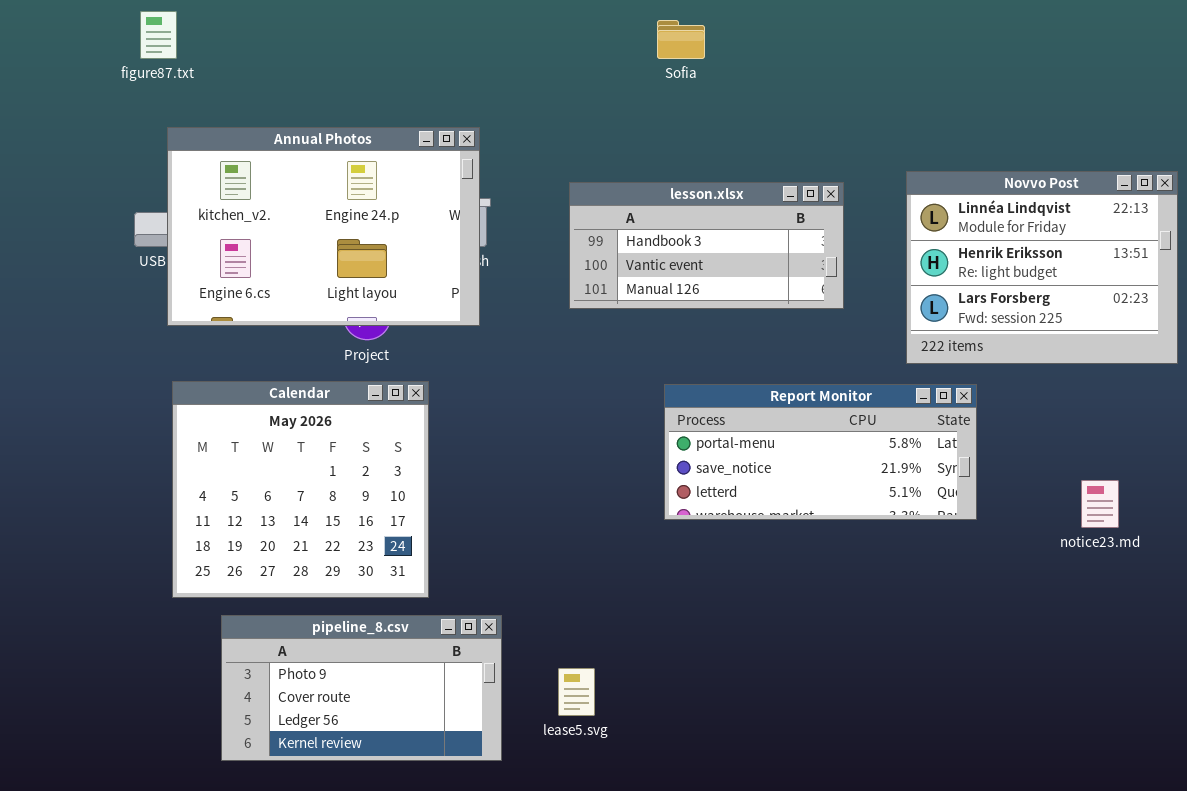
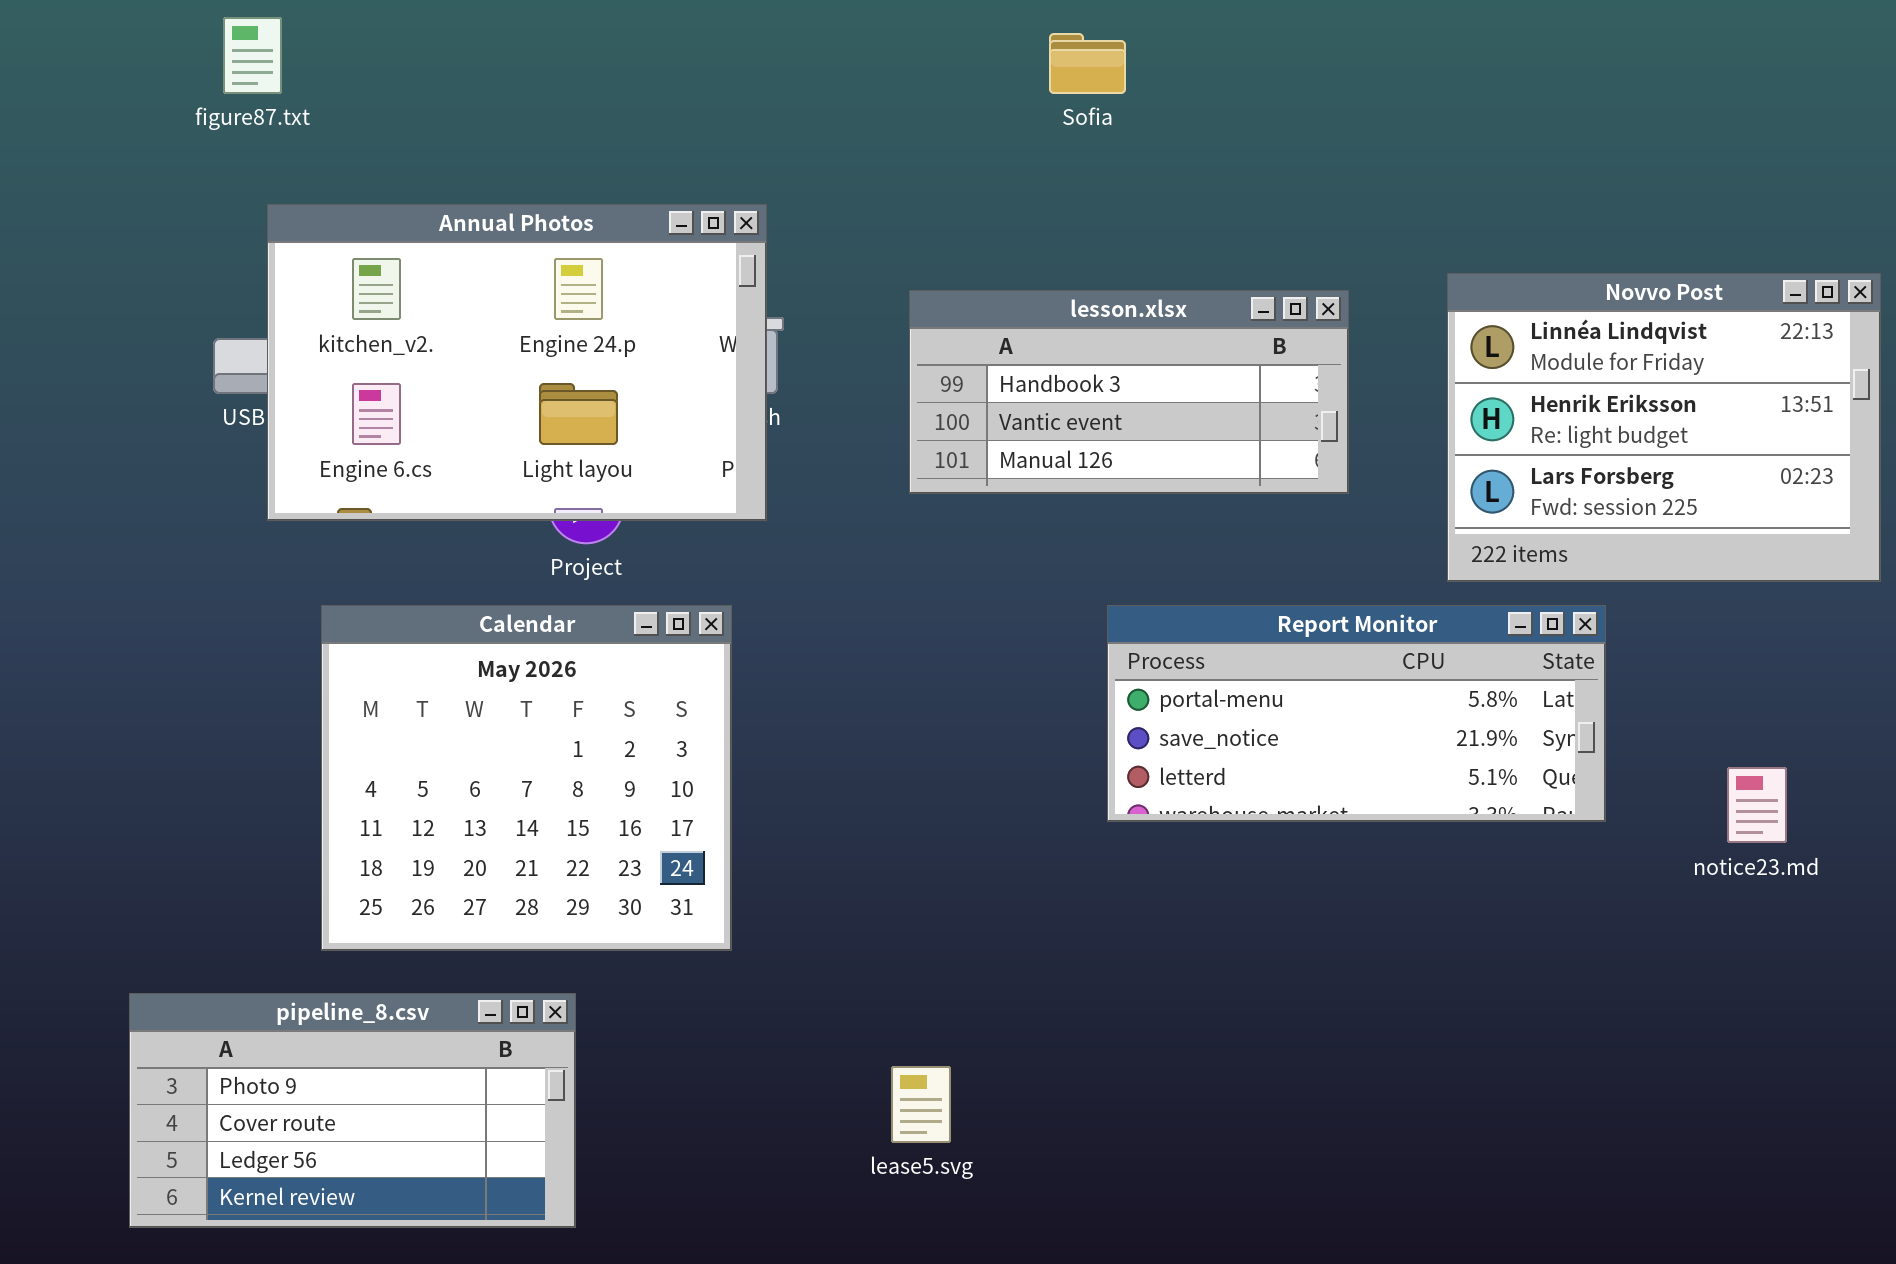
Calendar: [172,381,429,598] -> [321,605,732,951], moved
Report Monitor: [664,384,977,520] -> [1107,605,1606,822], moved
pipeline_8.csv: [221,615,502,761] -> [129,993,576,1228], moved

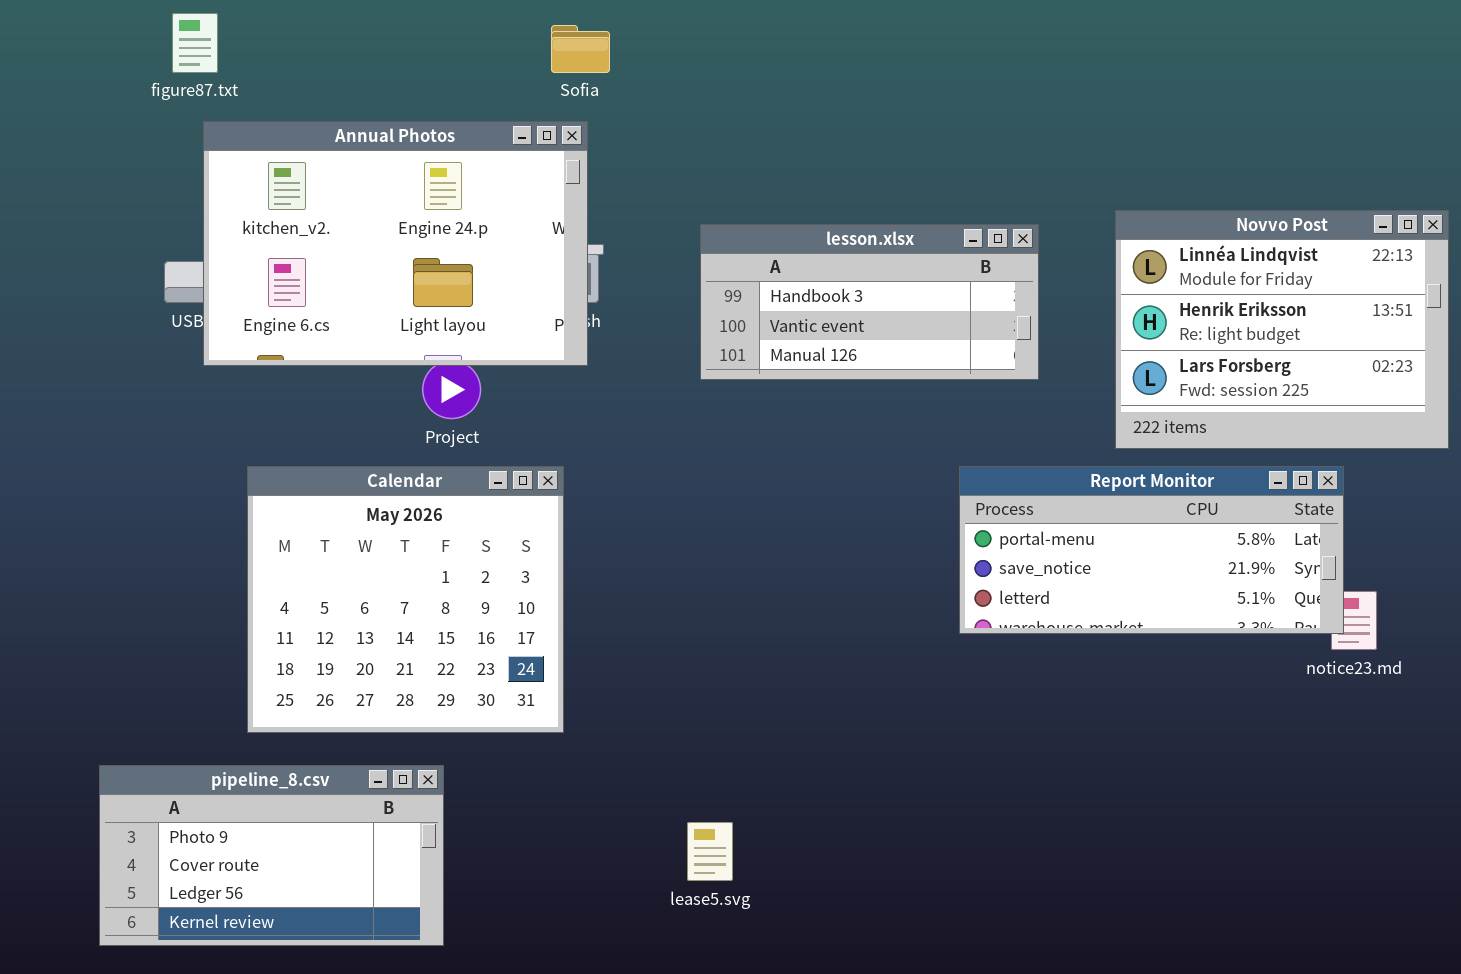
Sofia: [1049,33,1126,94] -> [551,25,610,73], moved
Annual Photos: [267,204,767,521] -> [203,121,588,366], moved
Report Monitor: [1107,605,1606,822] -> [959,466,1344,634], moved

